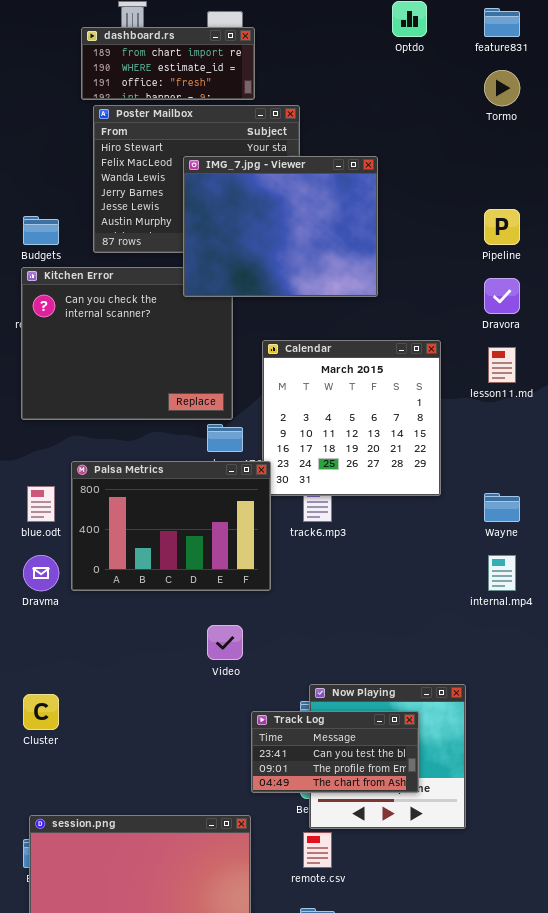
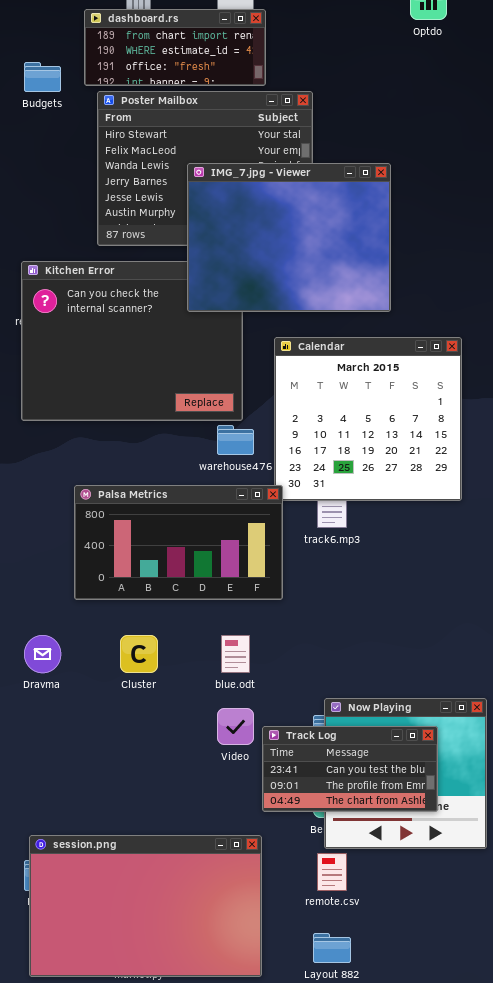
IMG_7.jpg - Viewer: [183,156,378,297] -> [187,163,391,312], moved
Budgets: [23,216,59,245] -> [24,62,61,92], moved
Palsa Metrics: [71,461,271,591] -> [74,485,283,600], resized
blue.odt: [27,486,55,522] -> [221,635,250,673], moved
Dravma: [23,555,59,591] -> [24,635,61,673], moved
Video: [207,625,243,660] -> [217,708,254,745], moved
Cluster: [23,694,59,730] -> [120,635,158,673], moved

